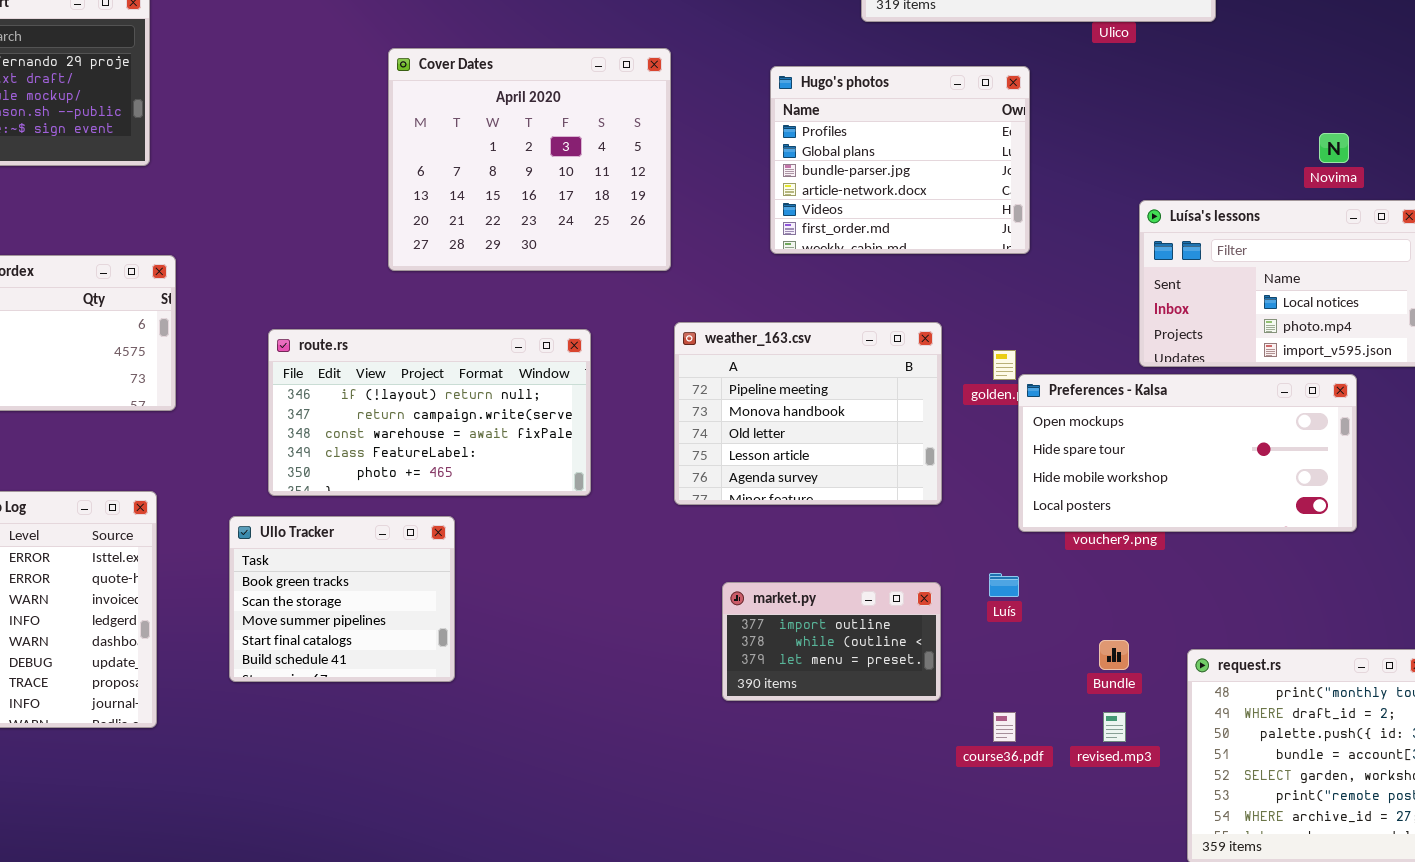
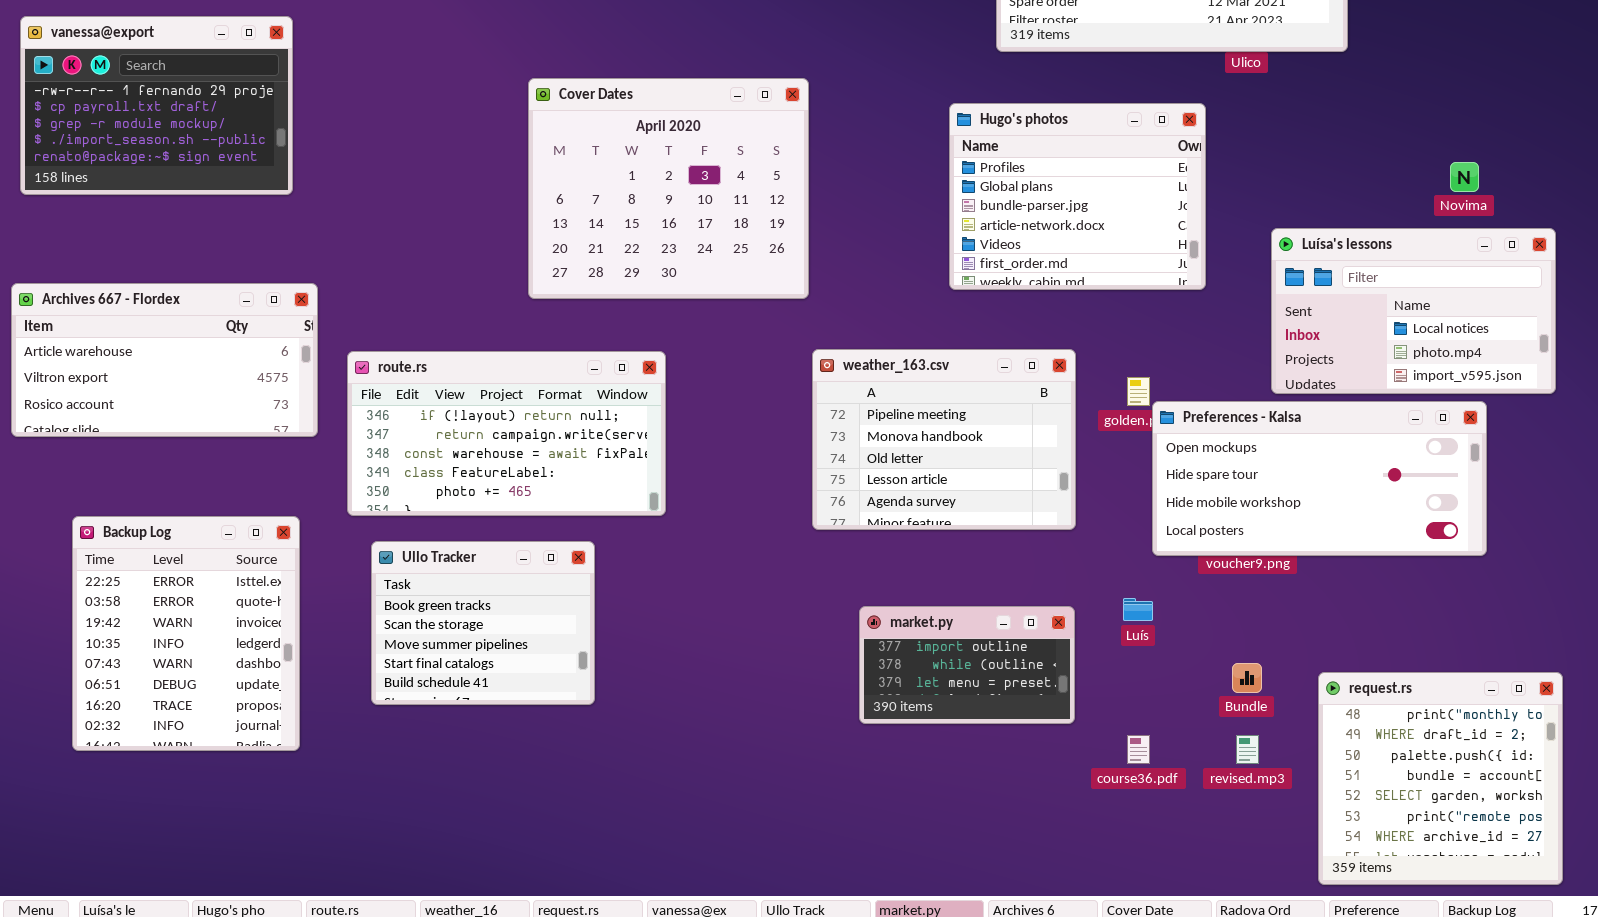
Hugo's photos: [770,66,1030,254] -> [949,103,1206,290], moved
route.rs: [268,329,591,496] -> [347,351,666,516], moved

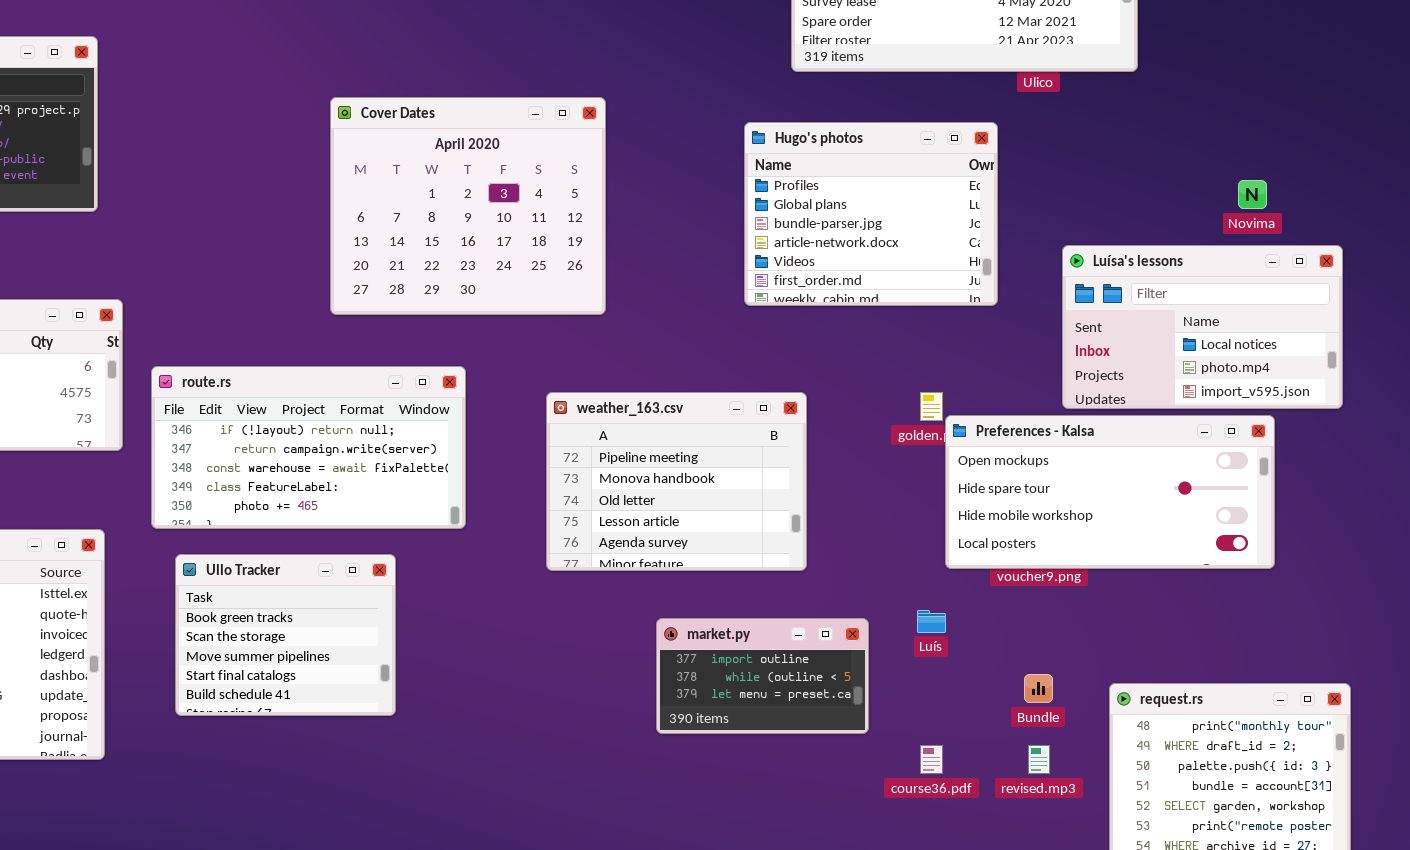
weather_163.csv: [812,349,1076,530] -> [546,392,807,571], moved

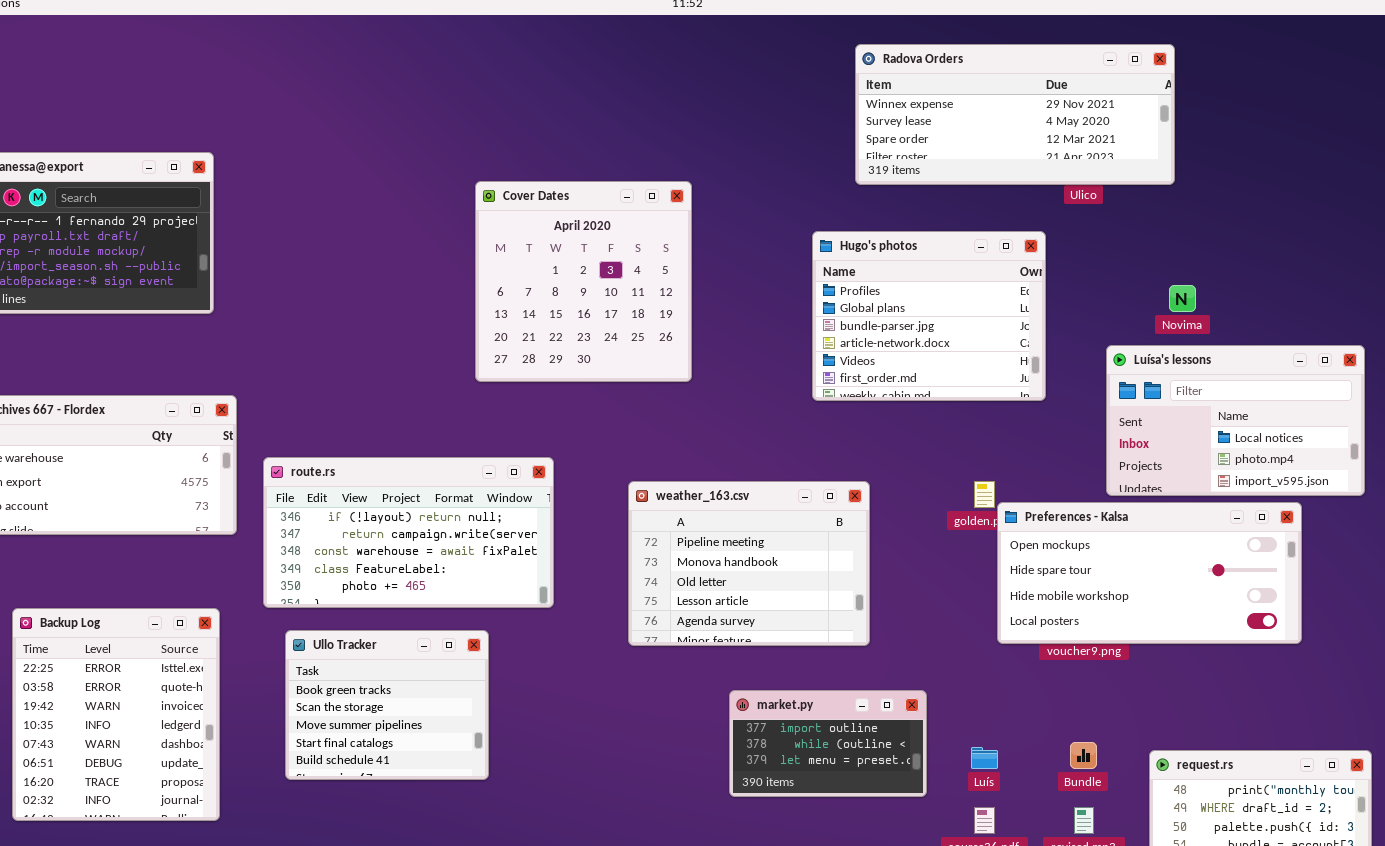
Cover Dates: [330,97,606,315] -> [475,181,692,382], moved, resized
Novima: [1238,180,1267,209] -> [1169,285,1196,312], moved
Luís: [917,610,946,633] -> [971,747,998,769], moved

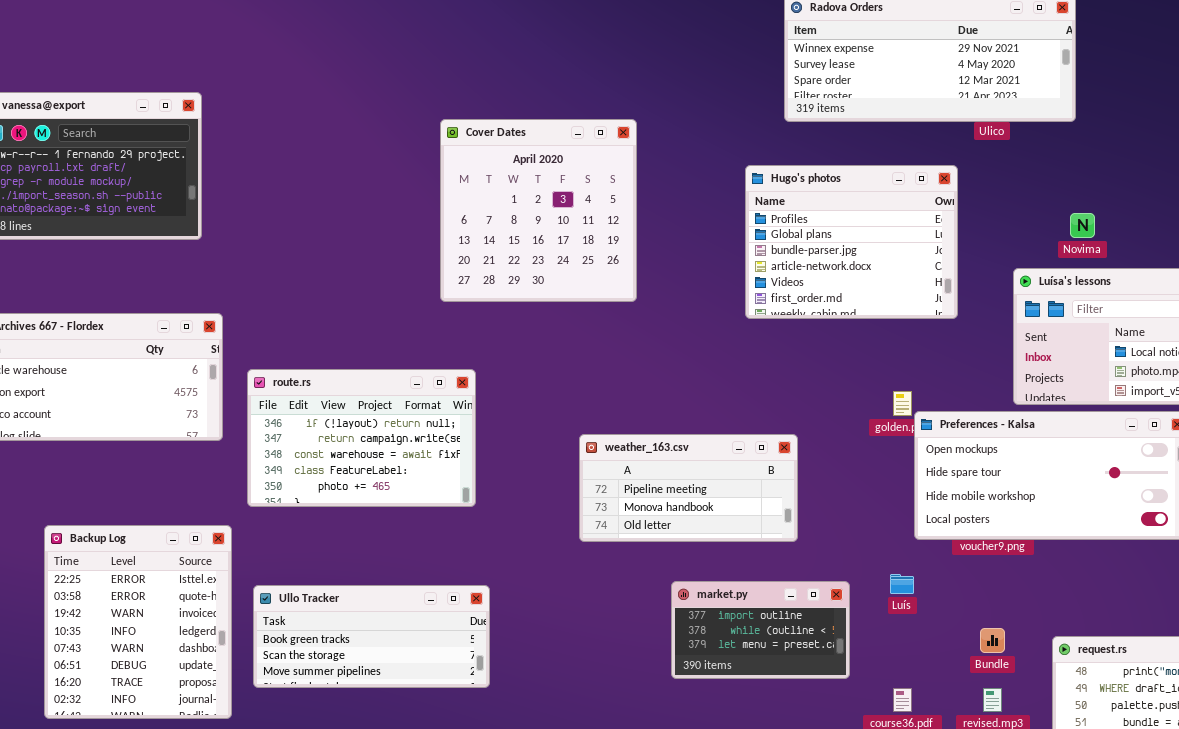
route.rs: [263,457,554,608] -> [247,369,476,507], resized
weather_163.csv: [628,481,870,646] -> [579,434,798,542], resized
Backup Log: [12,608,220,821] -> [44,525,232,719], moved
Ullo Tracker: [285,630,489,780] -> [253,585,490,688], moved, resized
Luís: [971,747,998,769] -> [890,574,914,594], moved

